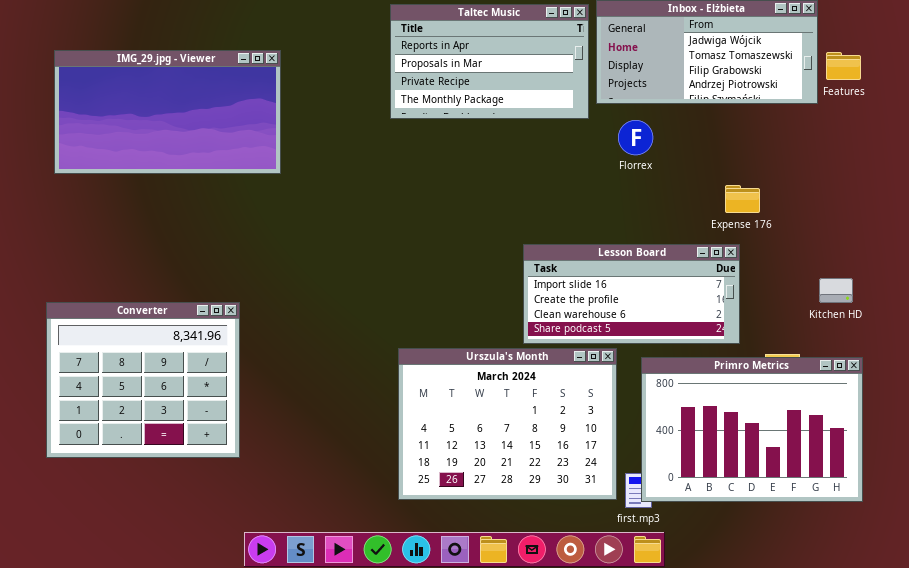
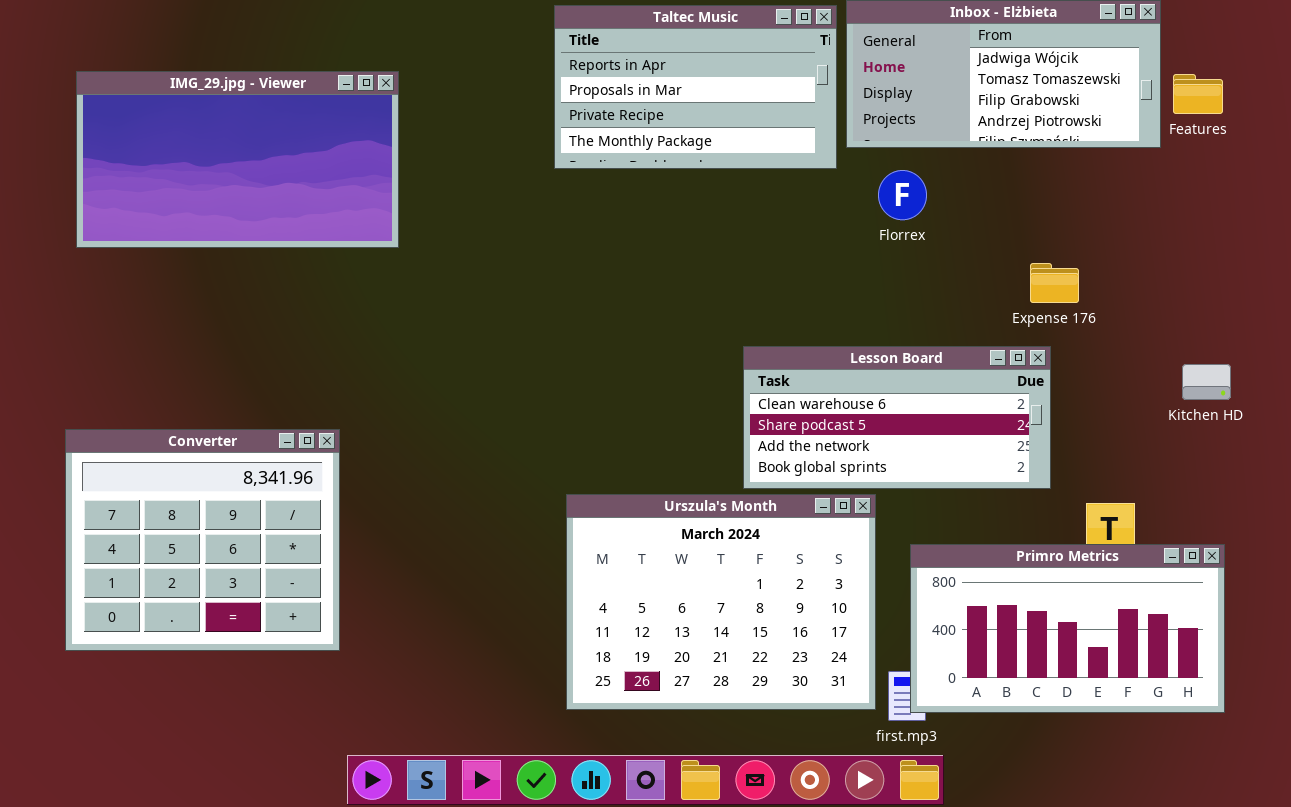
Lesson Board: [523,244,740,344] -> [743,346,1051,489], scrolled down 2 rows
Kitchen HD: [819,278,853,303] -> [1182,364,1231,400], moved
Primro Metrics: [641,357,863,502] -> [910,544,1225,713], resized

